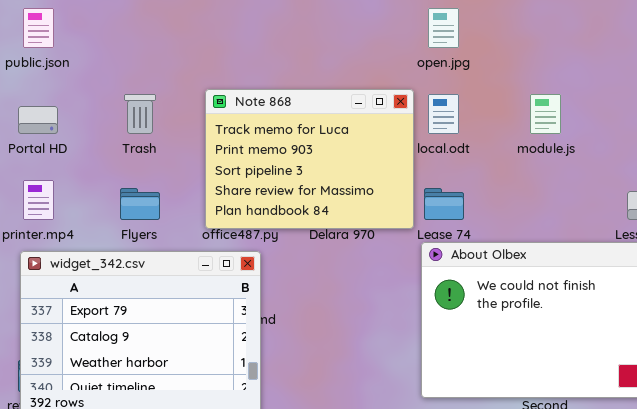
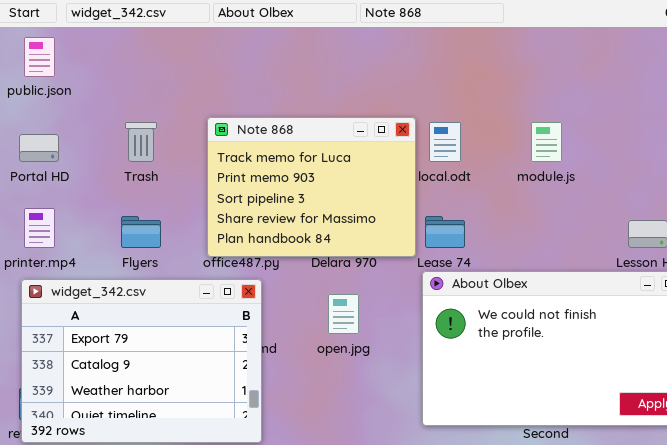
open.jpg: [428,8,459,48] -> [328,294,359,334], moved

